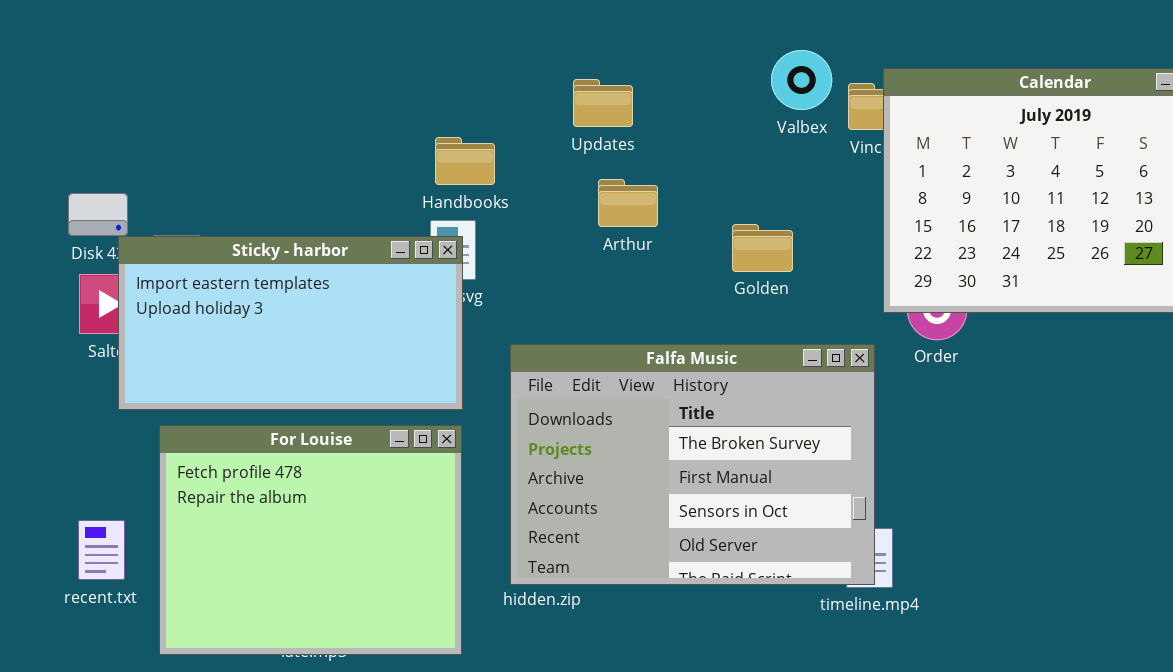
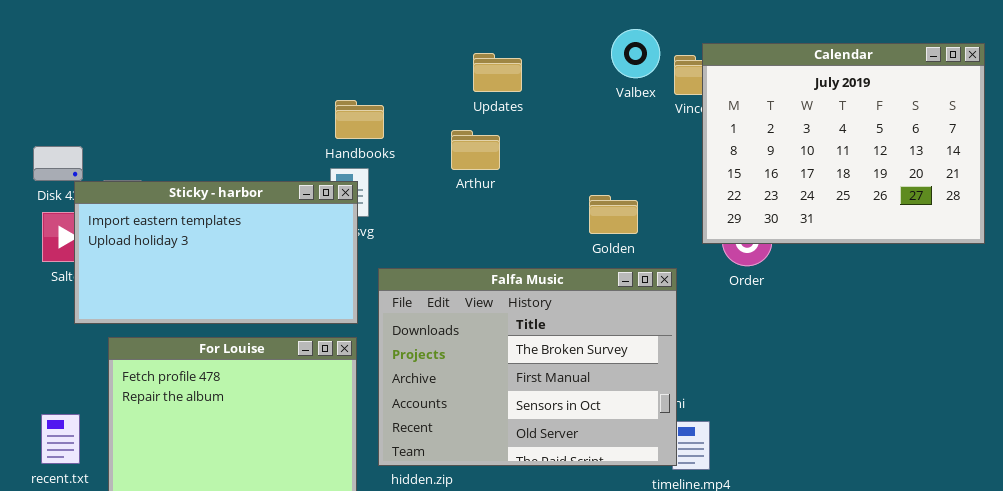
Updates: [573,79,633,127] -> [473,53,522,92], moved
Arthur: [598,179,658,227] -> [451,130,500,170], moved
Golden: [732,224,793,272] -> [589,195,638,234], moved
Falfa Music: [510,344,875,585] -> [378,268,677,466], moved

